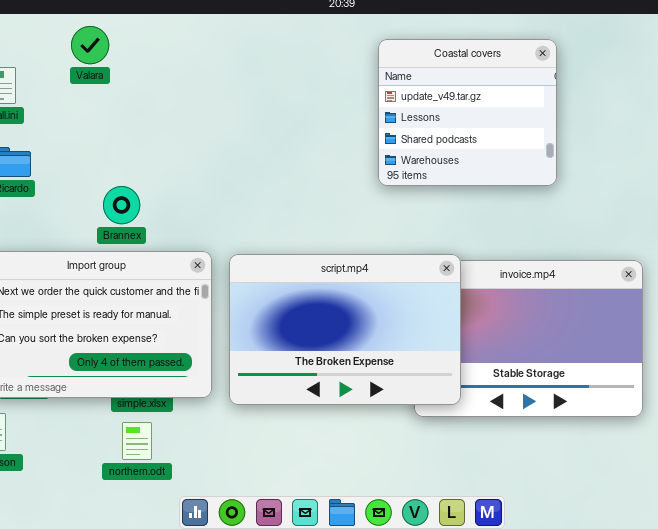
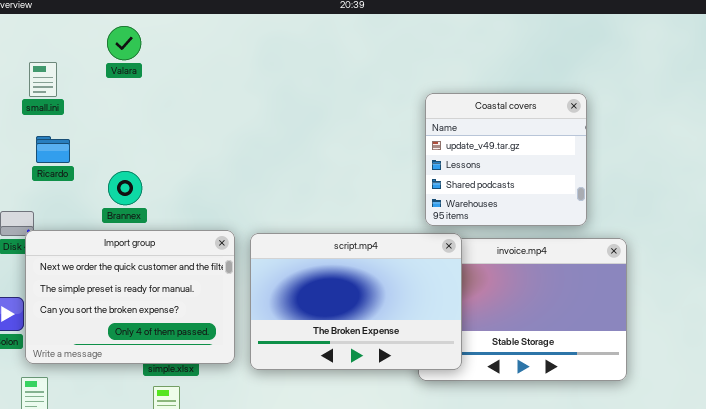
Coastal covers: [378,39,557,186] -> [425,93,587,226], moved
Brannex: [103,186,140,224] -> [108,171,142,205], moved

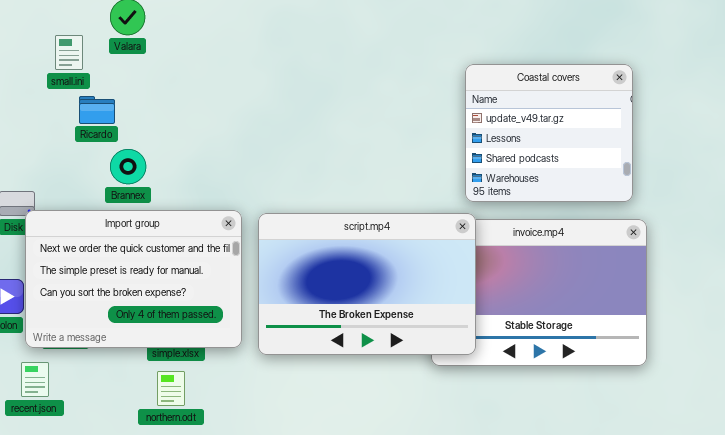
small.ini: [29,62,57,97] -> [55,35,83,70], moved
Coastal covers: [425,93,587,226] -> [465,64,633,202], moved
Ricardo: [36,136,70,163] -> [79,96,115,124], moved

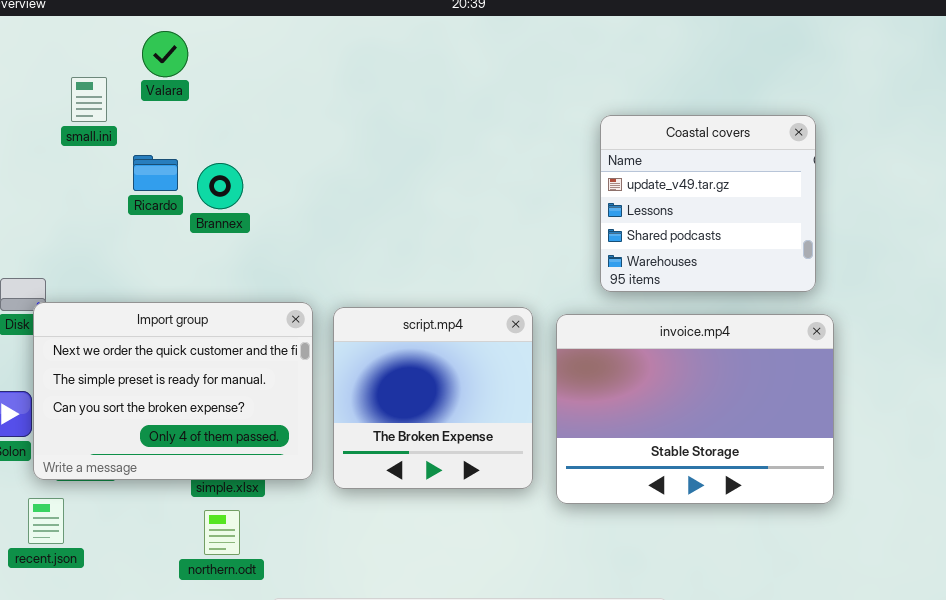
Ricardo: [79,96,115,124] -> [133,155,178,191], moved
Brannex: [110,149,146,184] -> [197,163,243,209], moved
script.mp4: [258,213,476,355] -> [333,307,533,489], resized

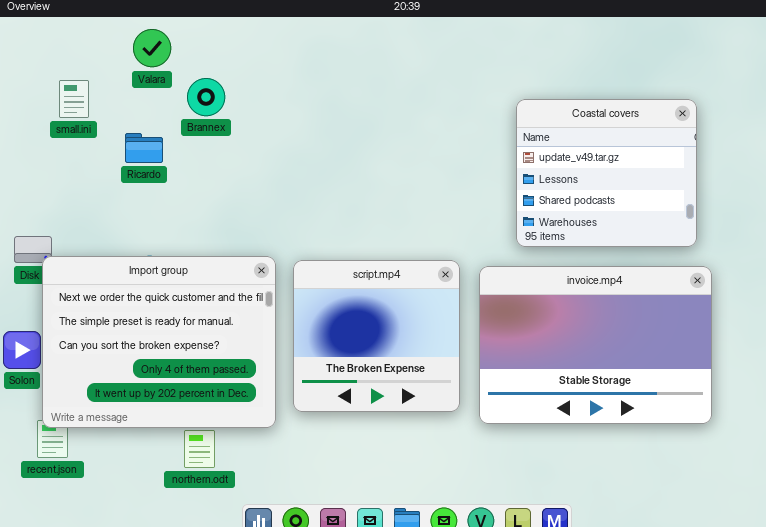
small.ini: [71,77,107,122] -> [59,80,89,118], moved
Brannex: [197,163,243,209] -> [187,78,225,116], moved
Import group: [33,302,313,480] -> [42,256,276,428], resized

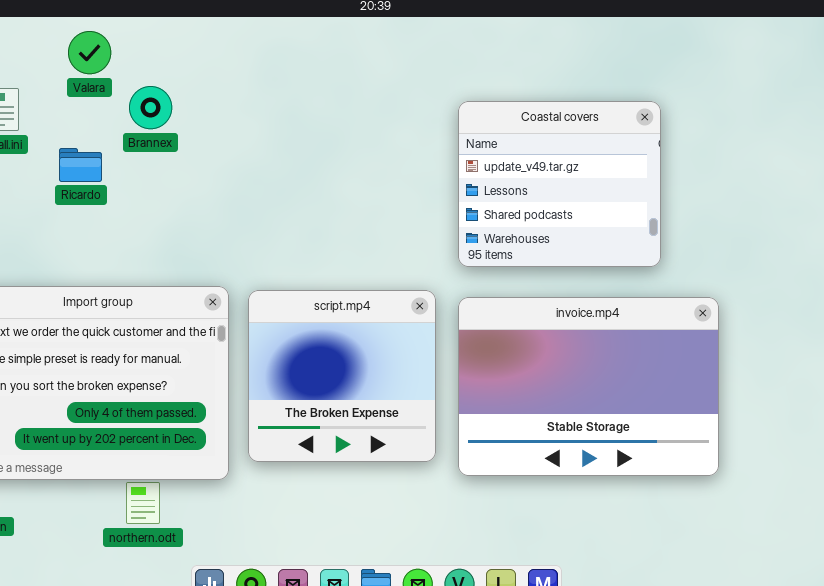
Coastal covers: [516,99,697,247] -> [458,101,661,267], moved

